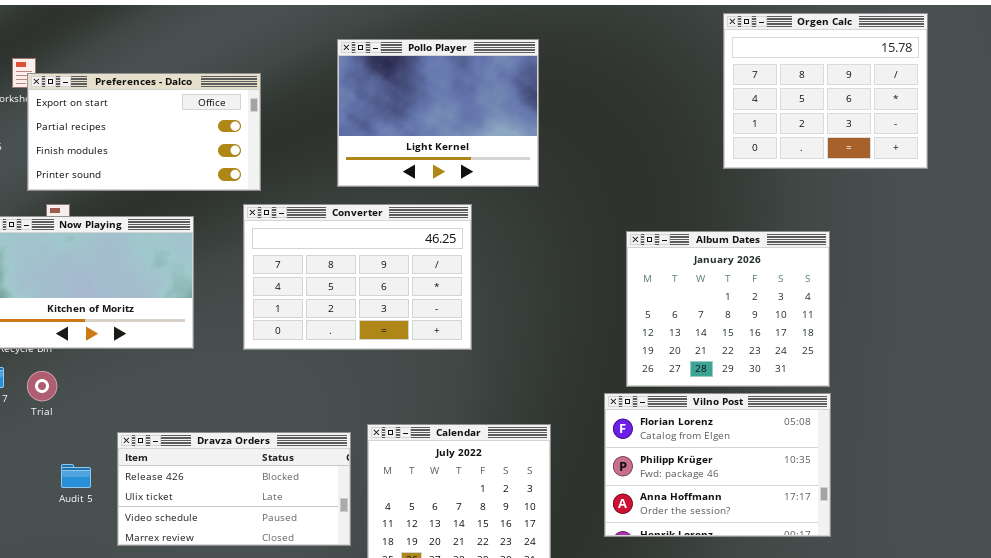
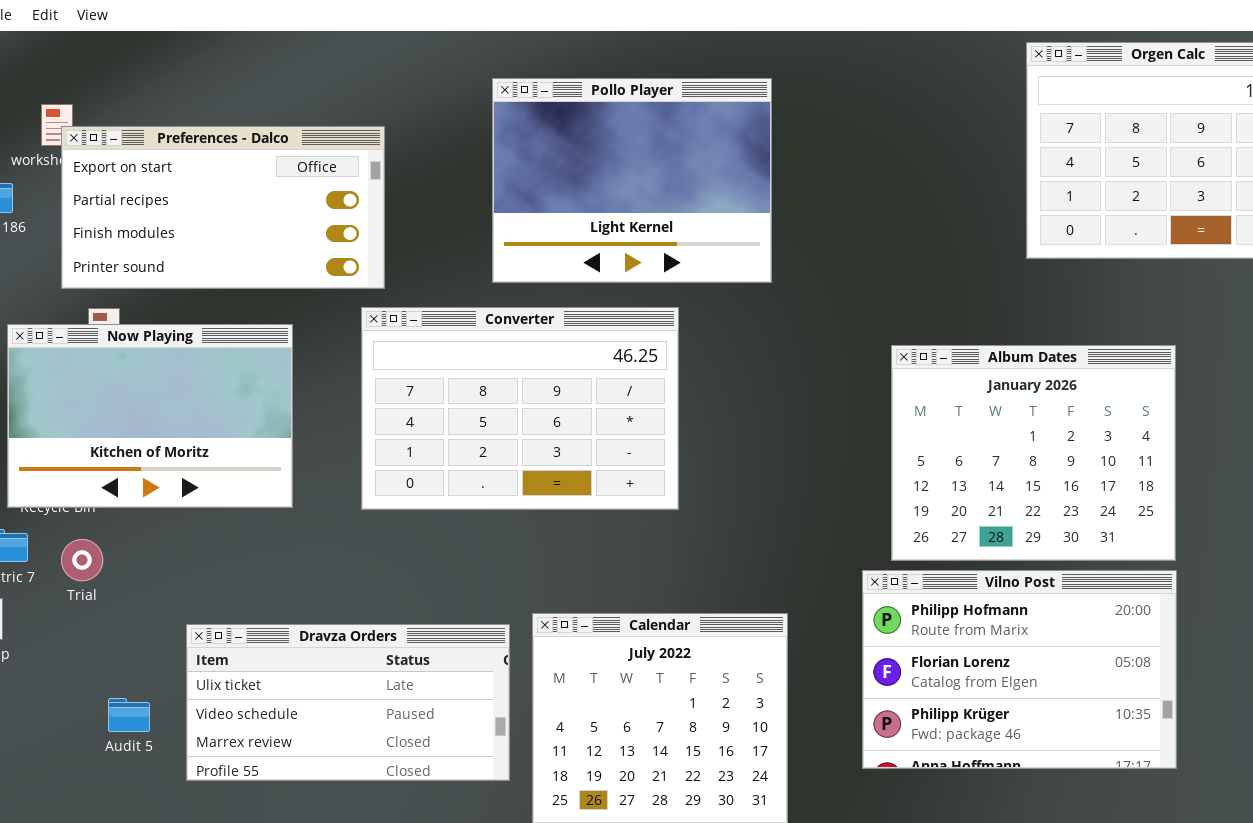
Vilno Post: [604,393,831,537] -> [862,570,1177,769], scrolled up 1 row
Dravza Orders: [117,432,351,546] -> [186,624,510,781], scrolled down 1 row
Audit 5: [61,464,91,488] -> [108,698,150,732], moved

